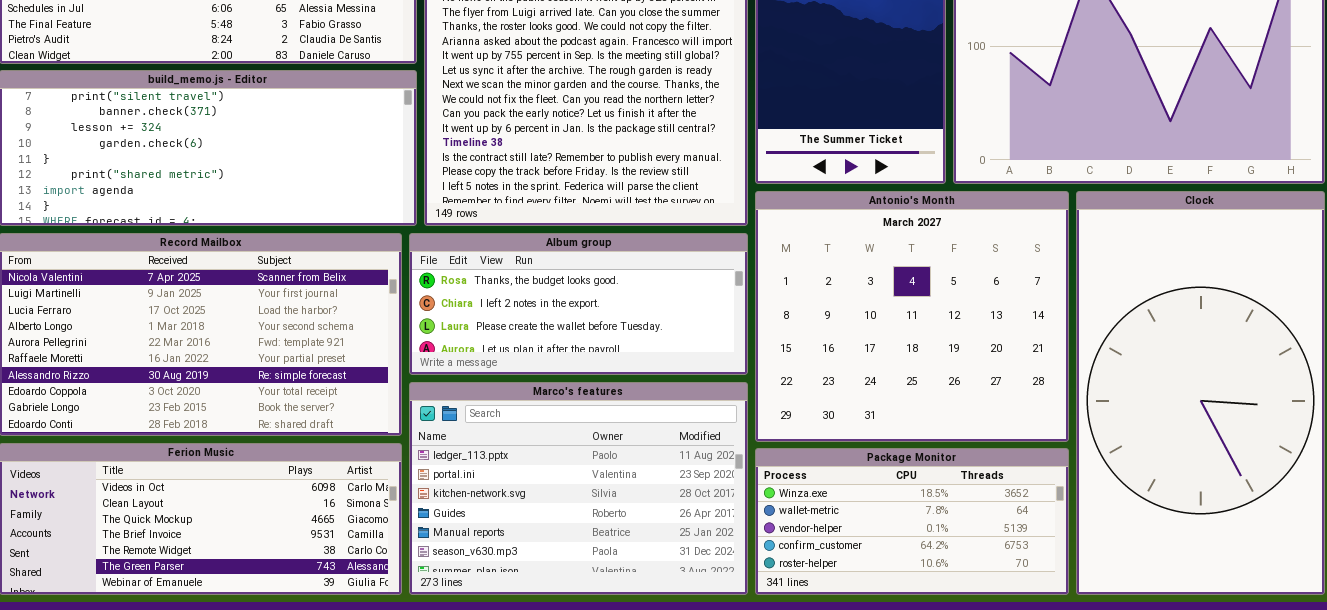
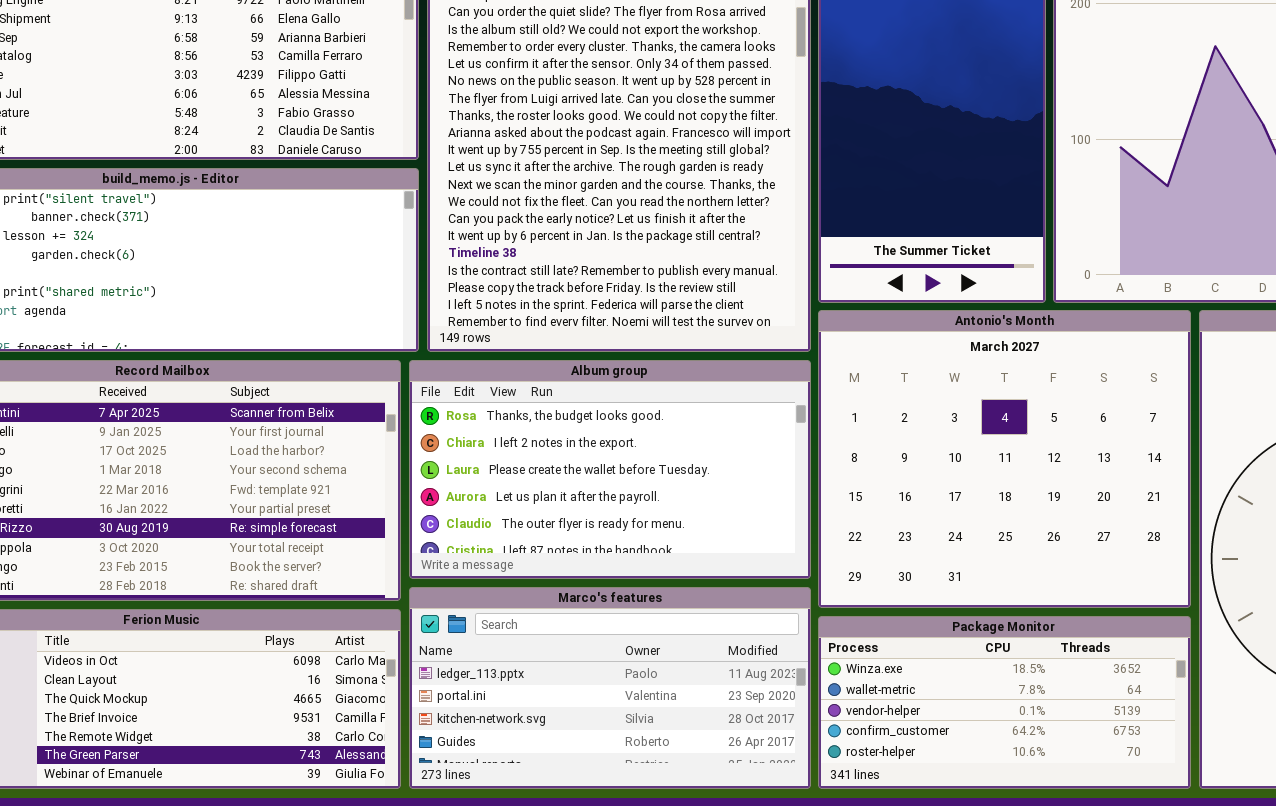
Album group: [409,233,748,375] -> [409,360,811,579], resized
Marco's features: [409,382,748,595] -> [409,587,811,789], resized

